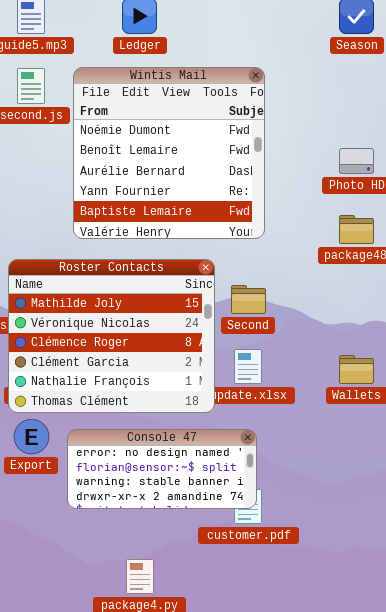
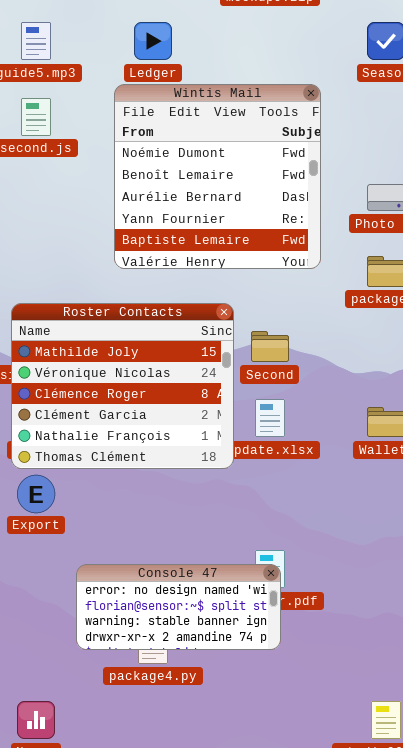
Wintis Mail: [73,67,265,239] -> [114,84,321,269], moved
Console 47: [67,429,257,509] -> [76,564,281,650], moved

